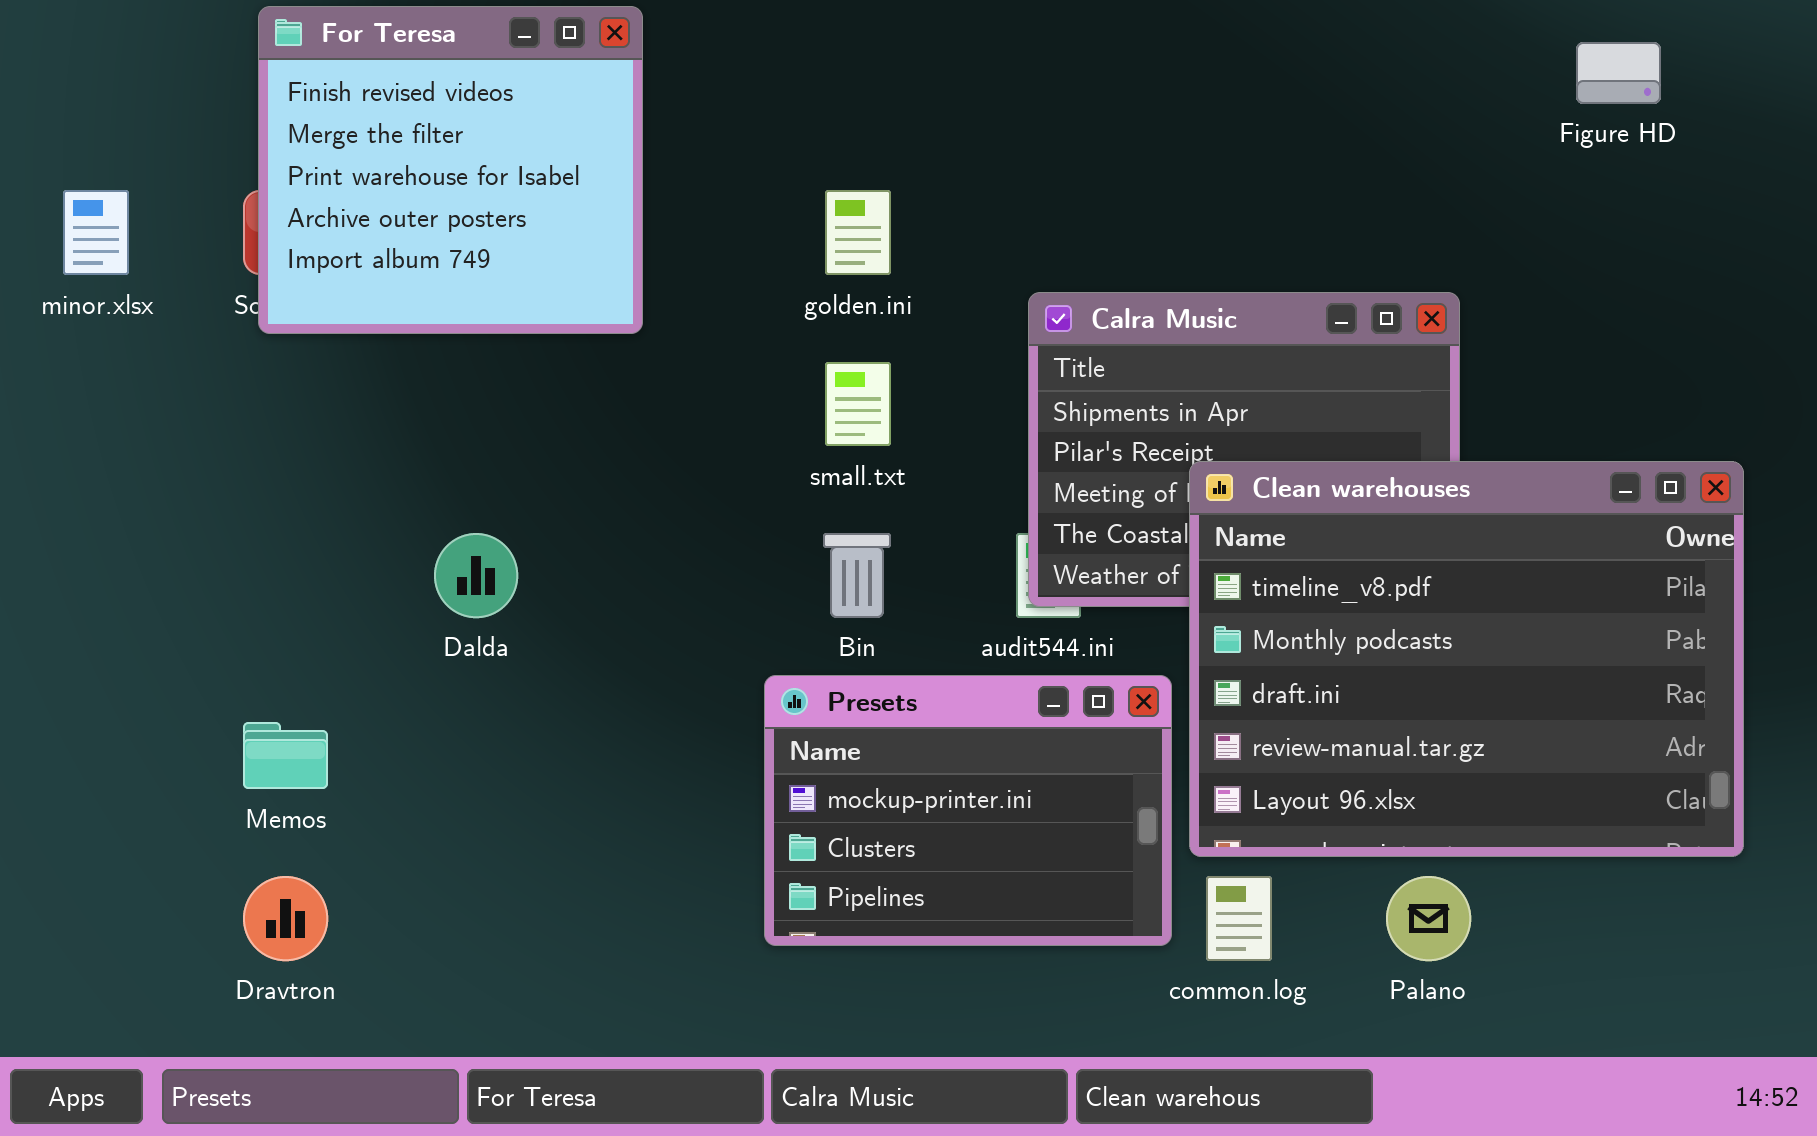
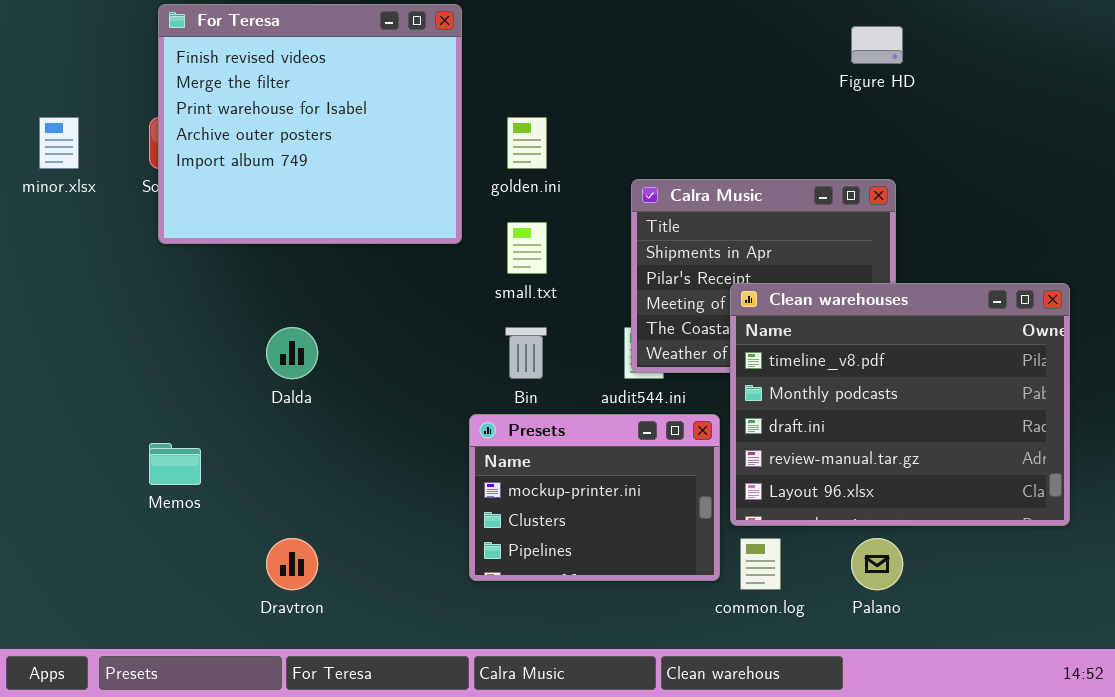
For Teresa: [258,6,643,334] -> [158,4,462,244], resized
Figure HD: [1576,42,1661,104] -> [851,26,903,64], moved
Dravtron: [243,876,328,961] -> [266,538,318,590], moved

